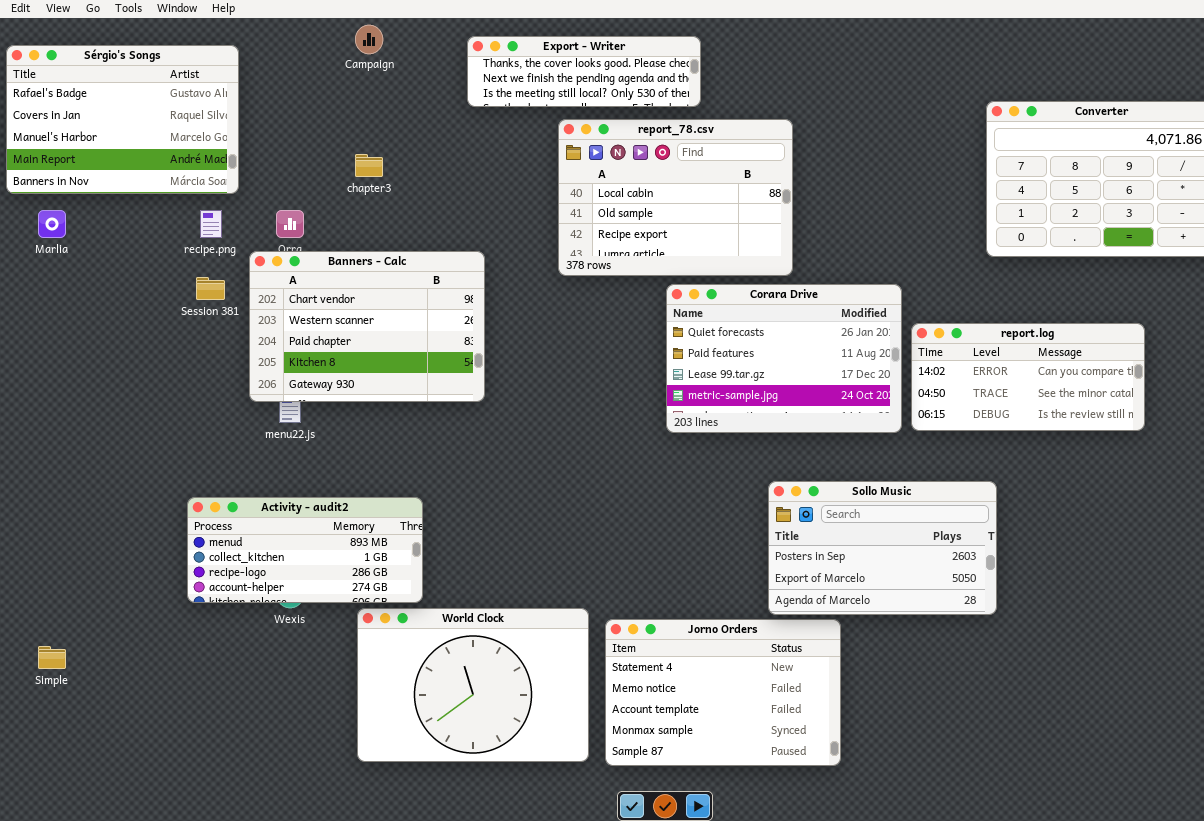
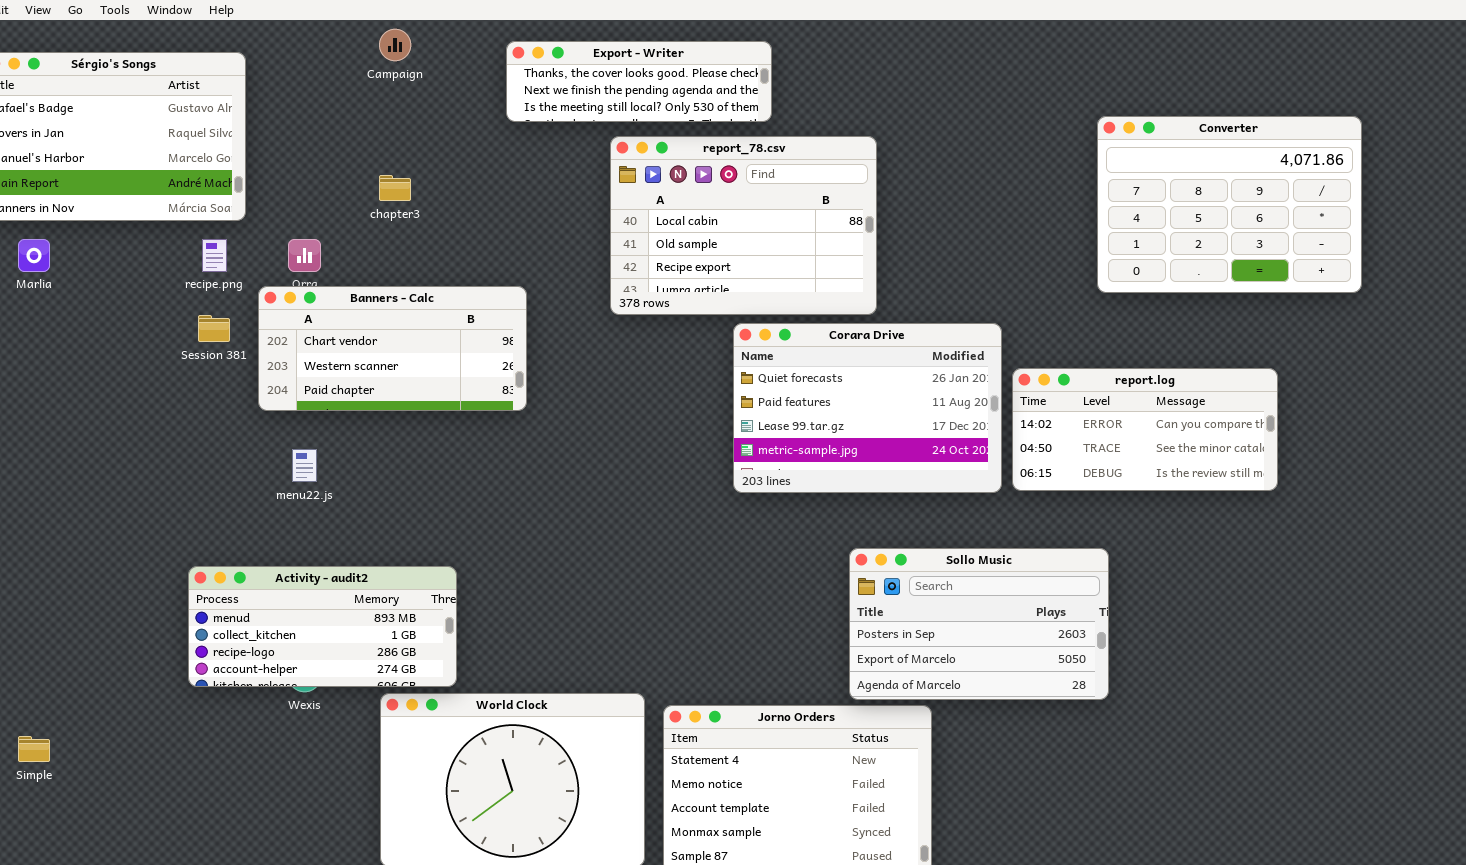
Banners - Calc: [249,251,485,402] -> [258,286,527,411], resized

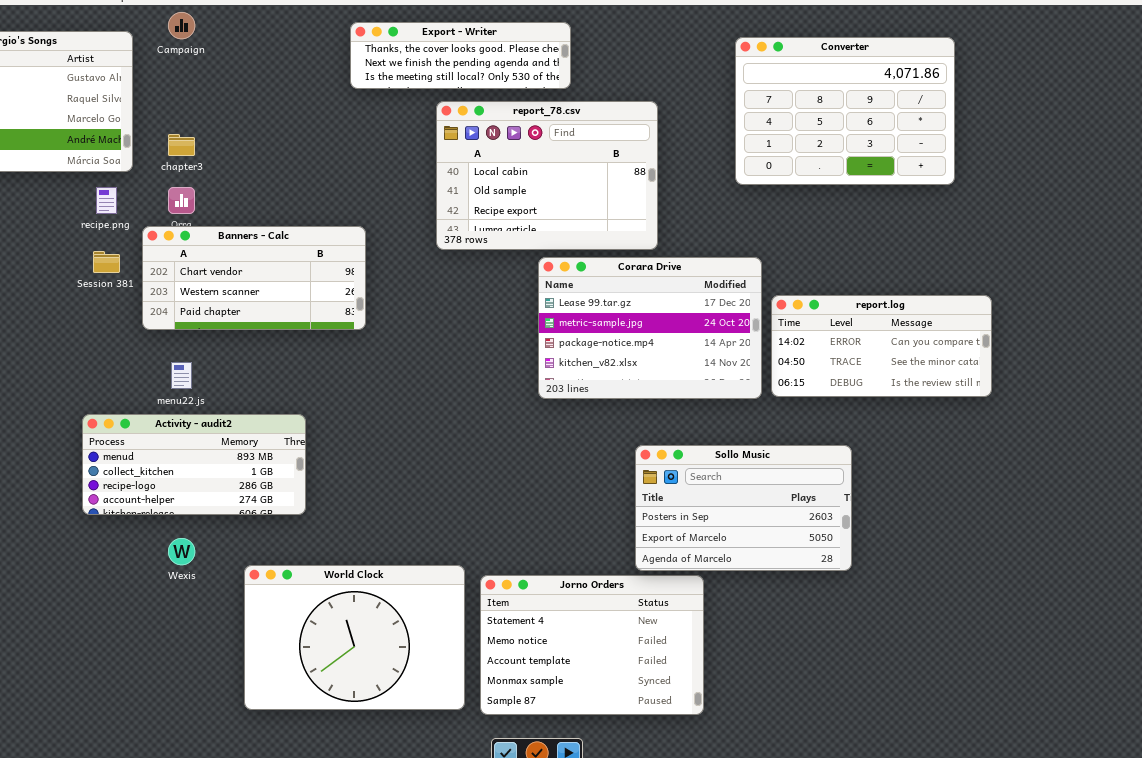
Campaign: [379,29,411,61] -> [168,12,195,39], moved
Converter: [1097,116,1362,293] -> [735,37,955,185], moved
chapter3: [379,175,411,201] -> [168,134,195,156], moved
Corara Drive: [733,323,1002,493] -> [538,257,762,399], scrolled down 2 rows
Activity - audit2: [188,566,457,687] -> [82,414,306,515], moved

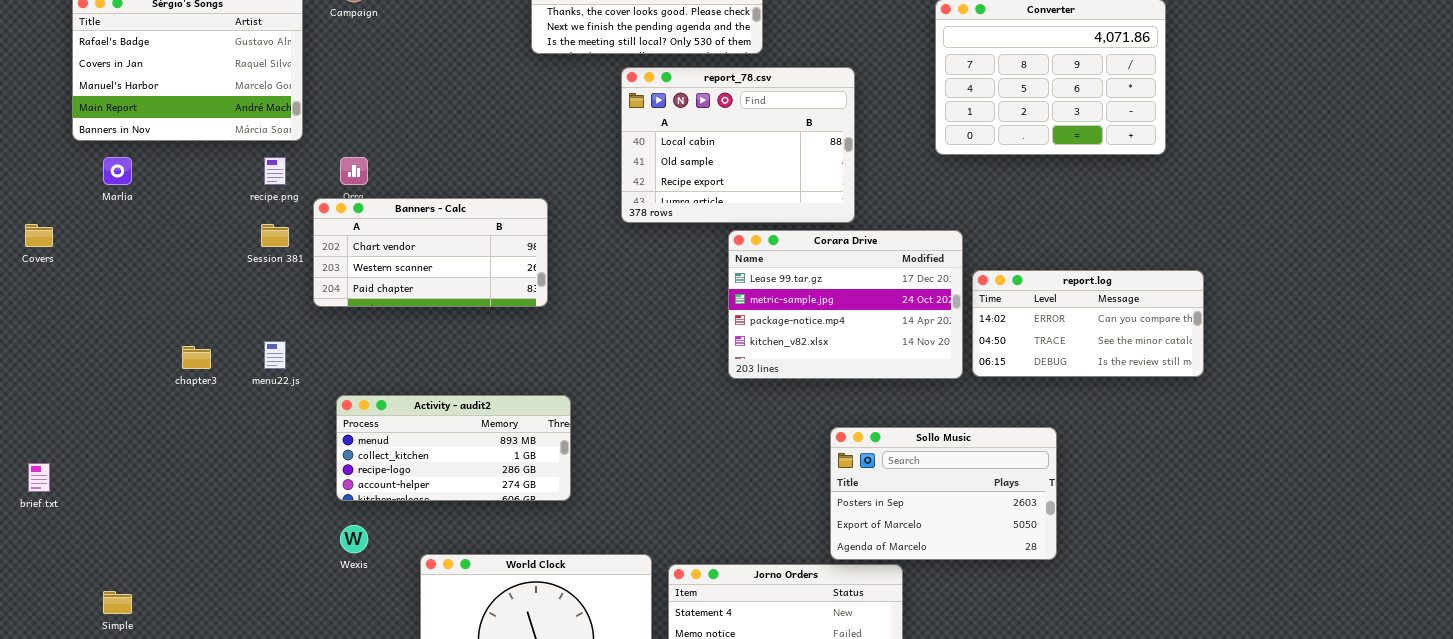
chapter3: [168,134,195,156] -> [182,346,211,369], moved
menu22.js: [171,362,192,389] -> [264,341,286,369], moved
Activity - audit2: [82,414,306,515] -> [336,395,571,501], moved

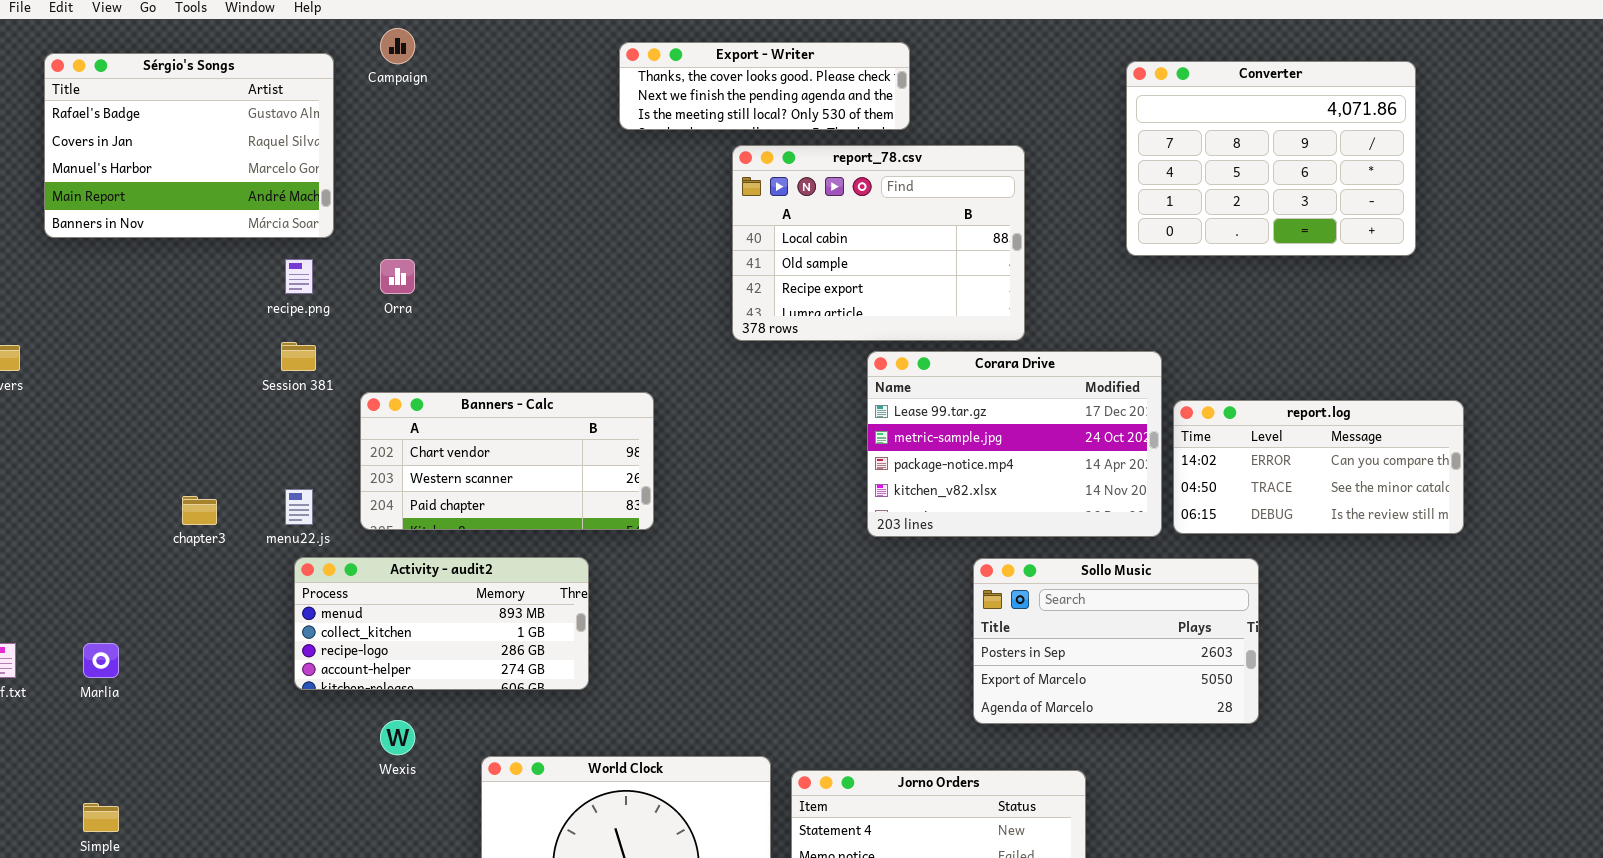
Marlia: [103,157,132,185] -> [83,643,119,678], moved
Banners - Calc: [313,198,548,307] -> [360,392,654,530], moved
Activity - audit2: [336,395,571,501] -> [294,557,589,690], moved
Sollo Music: [830,427,1057,560] -> [973,558,1259,724], moved

